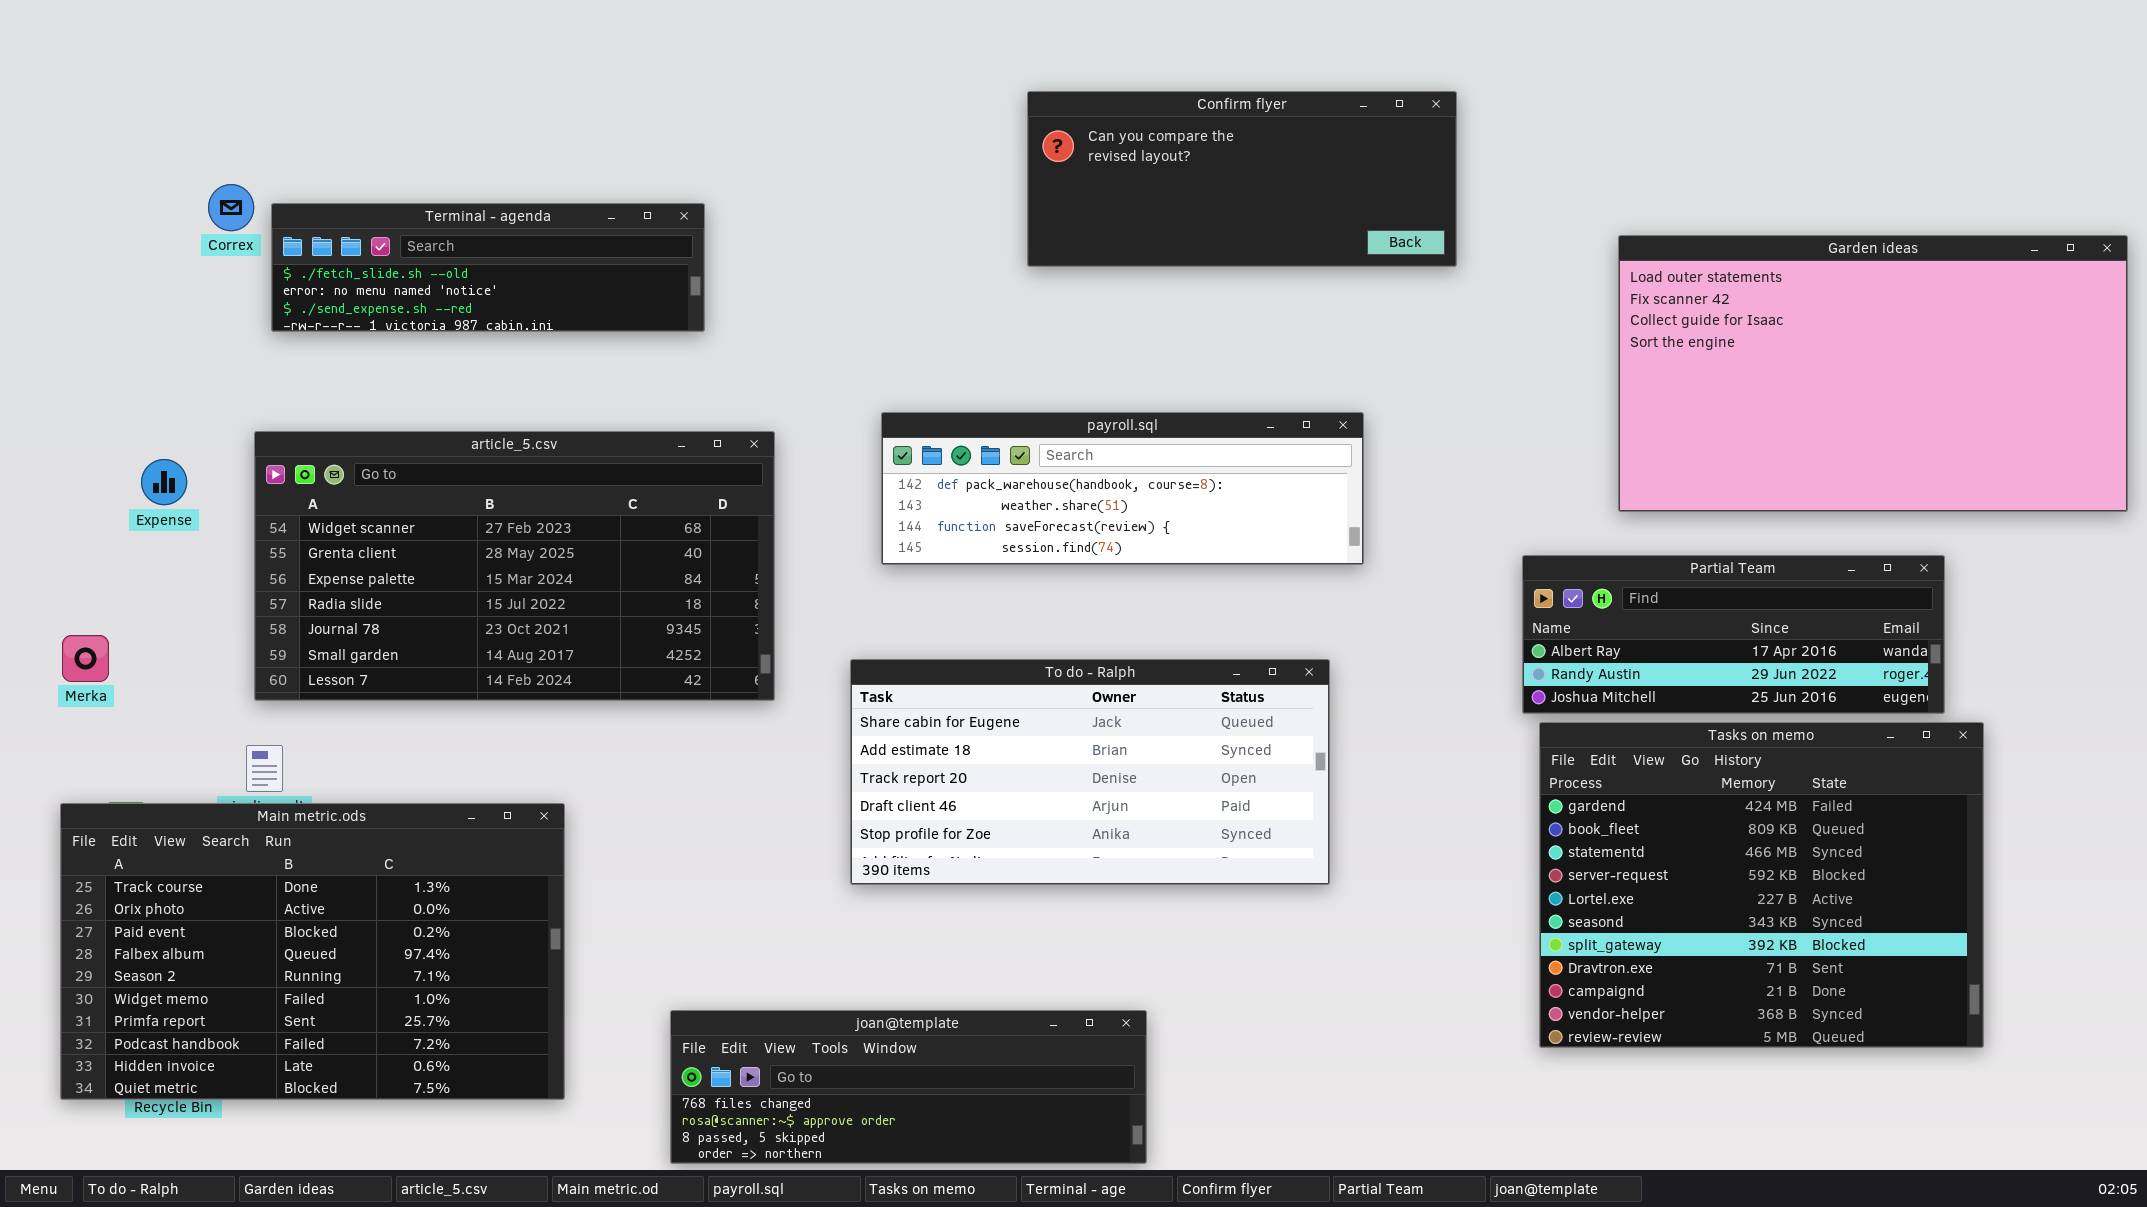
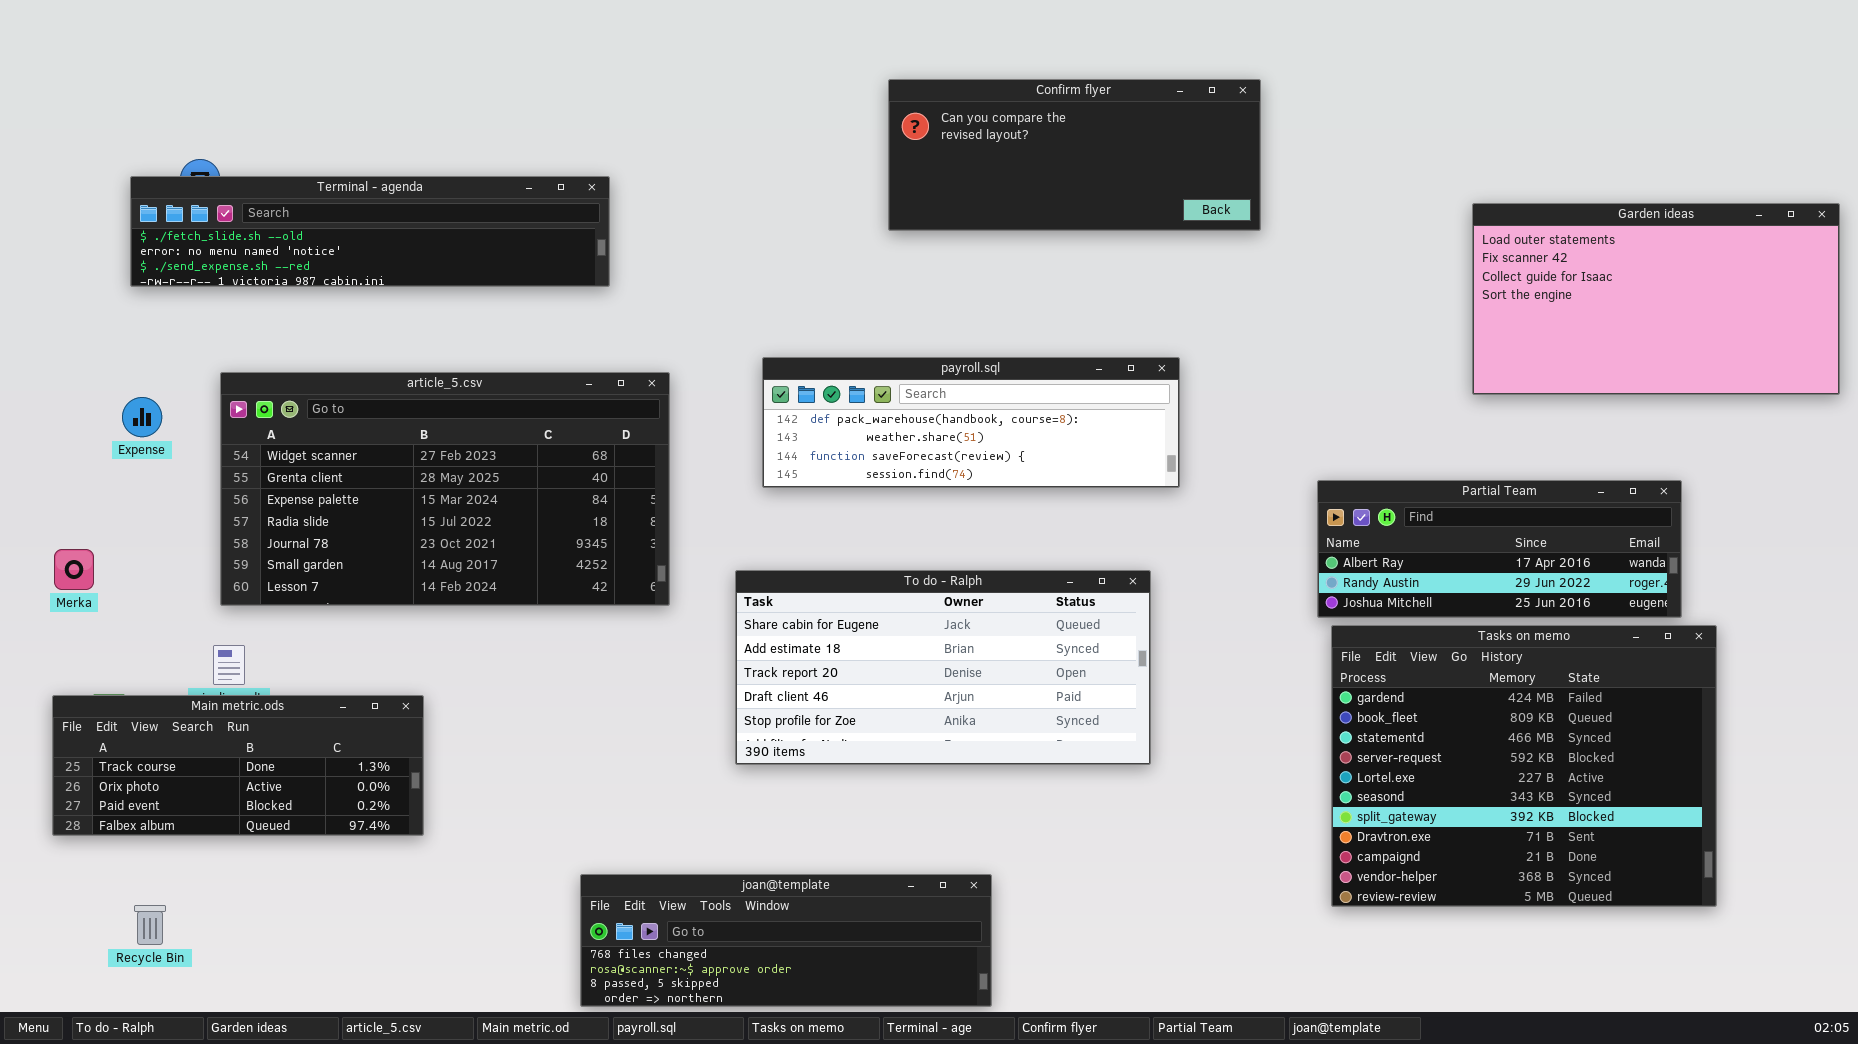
Terminal - agenda: [271,203,705,332] -> [130,176,610,287], resized
Garden ideas: [1618,235,2128,512] -> [1472,203,1840,395], resized
Main metric.ods: [60,803,565,1100] -> [52,695,424,836], resized

